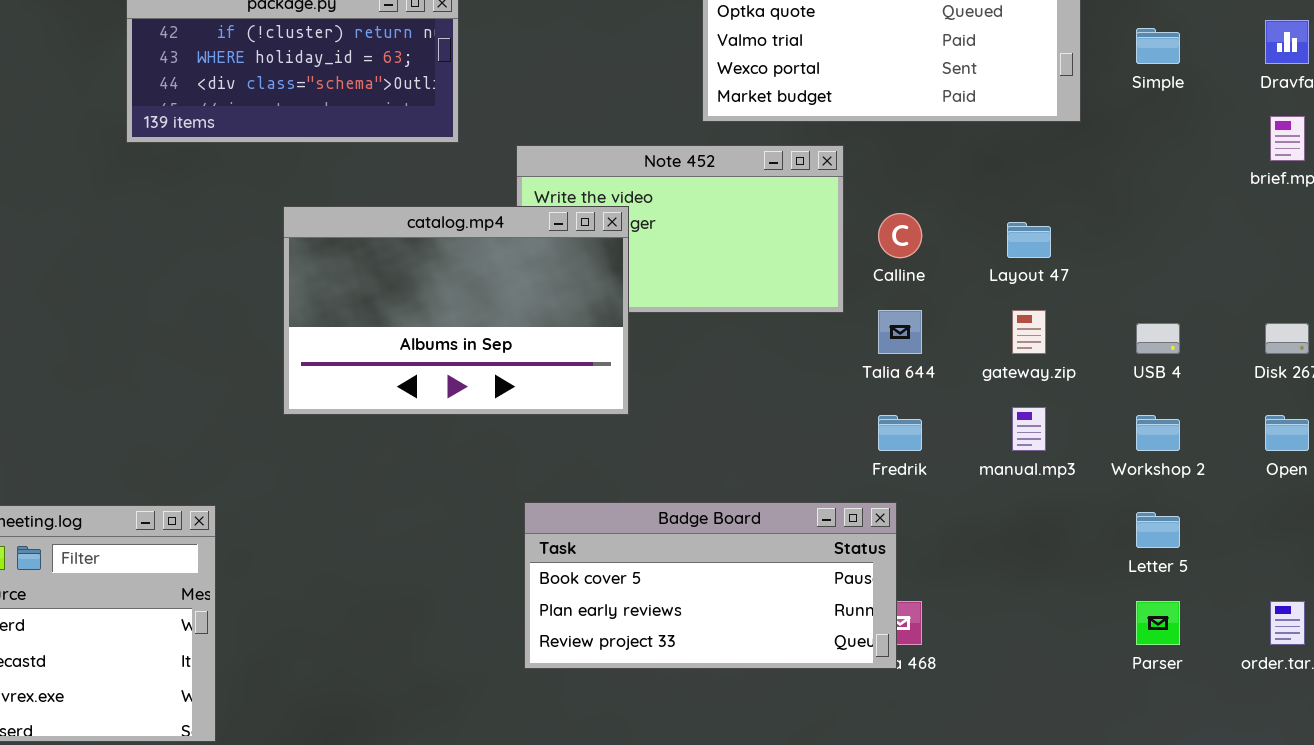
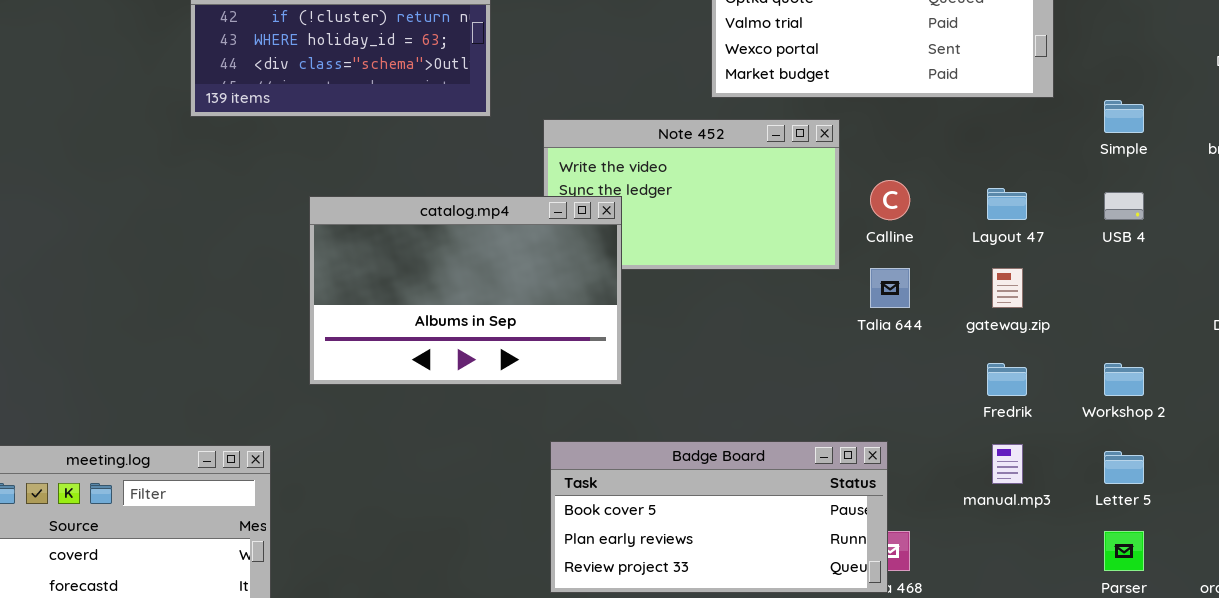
Simple: [1136,28,1180,64] -> [1104,100,1144,133], moved
catalog.mp4: [283,206,629,415] -> [309,196,622,385], moved
USB 4: [1136,323,1180,354] -> [1104,192,1144,220], moved
manual.mp3: [1012,407,1046,451] -> [992,444,1023,484], moved
Fredrik: [878,415,922,451] -> [987,363,1027,396], moved

